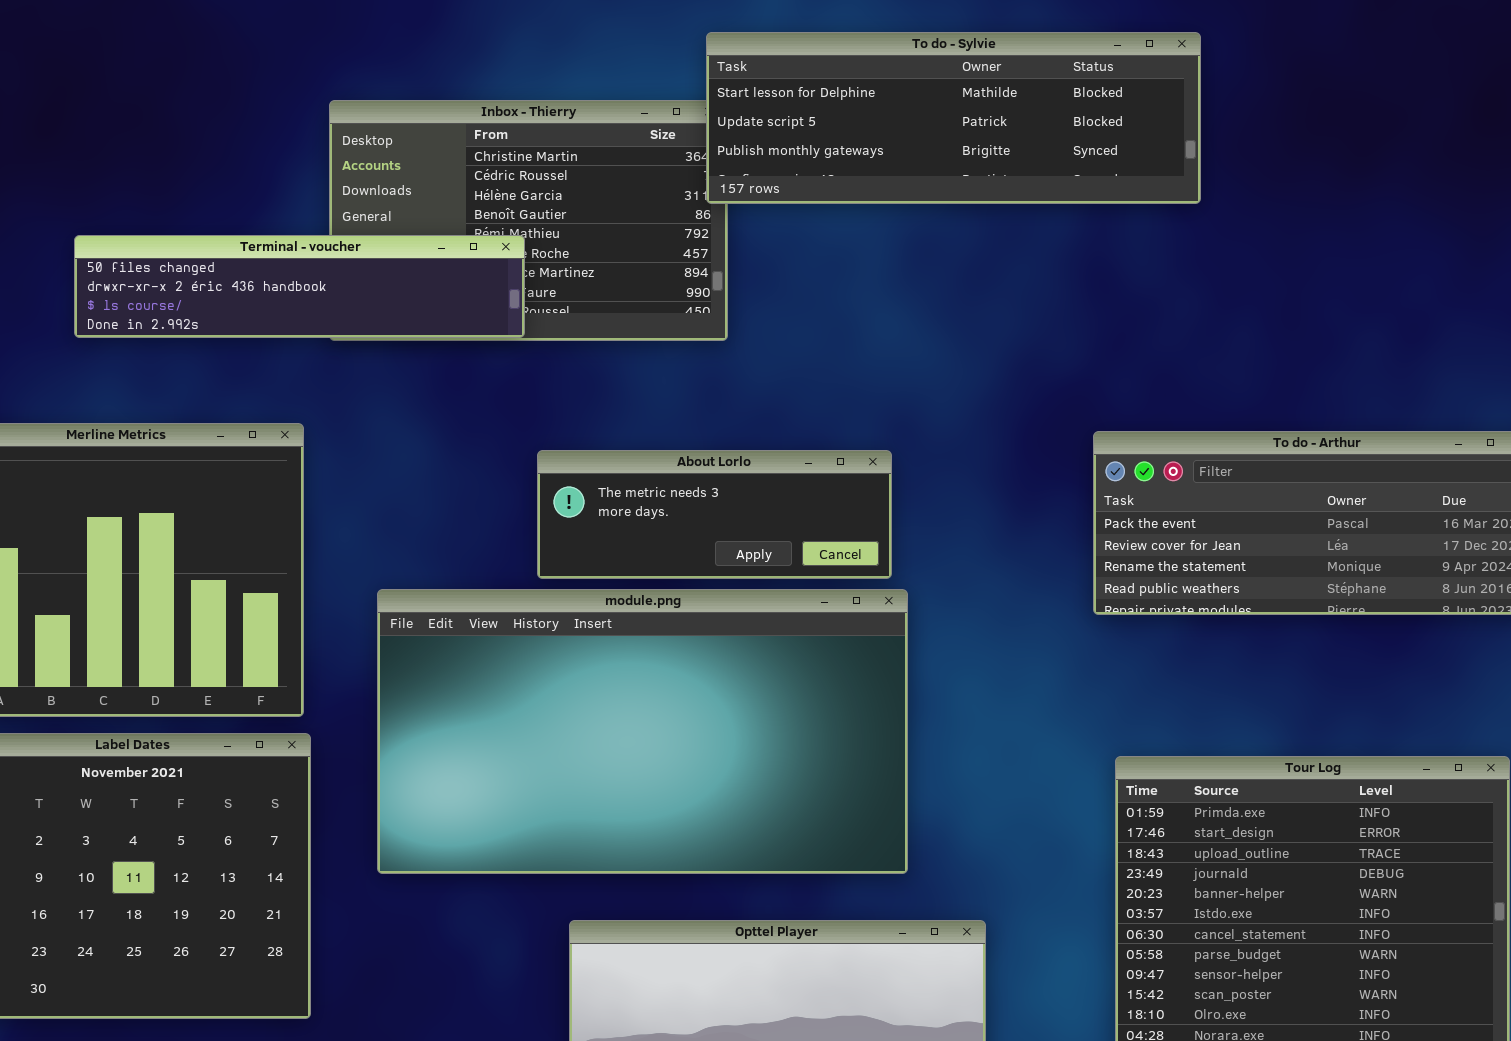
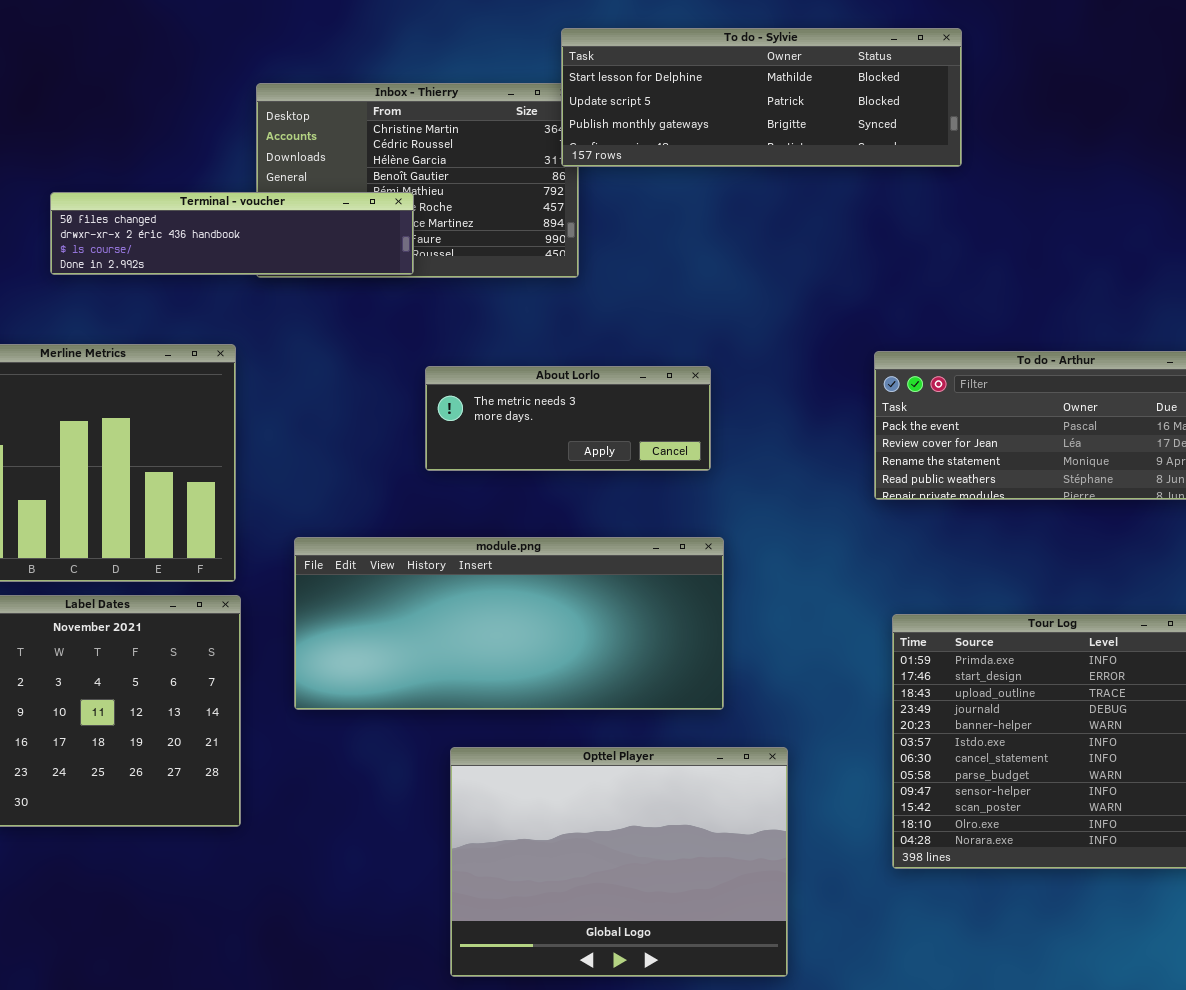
module.png: [377,589,908,874] -> [294,537,724,710], resized

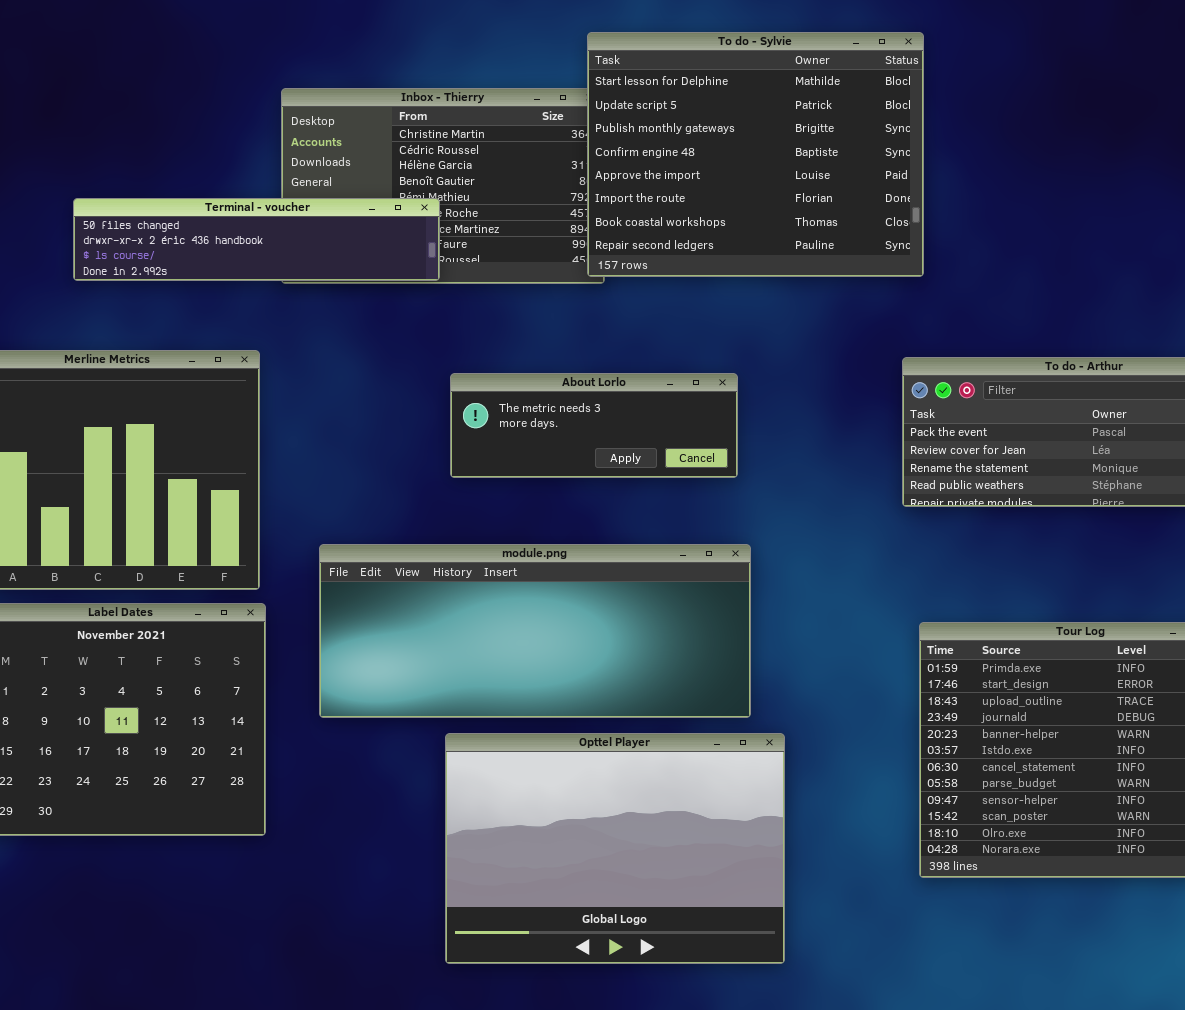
To do - Sylvie: [561,28,962,167] -> [587,32,924,277], resized
Opttel Player: [450,747,788,977] -> [445,733,785,964], moved

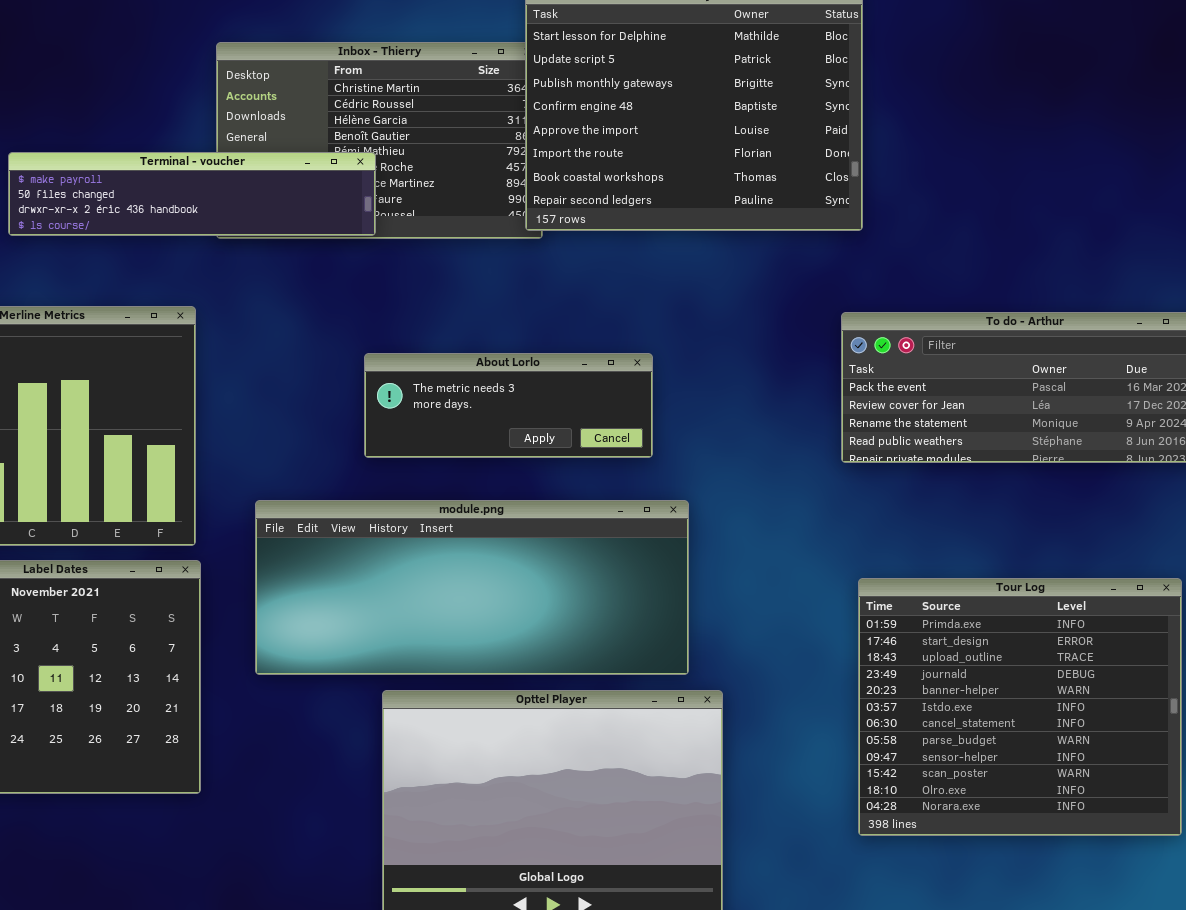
Terminal - voucher: [73,198,440,281] -> [8,152,376,236], scrolled up 1 row
About Lorlo: [450,373,738,478] -> [364,353,653,458], moved

